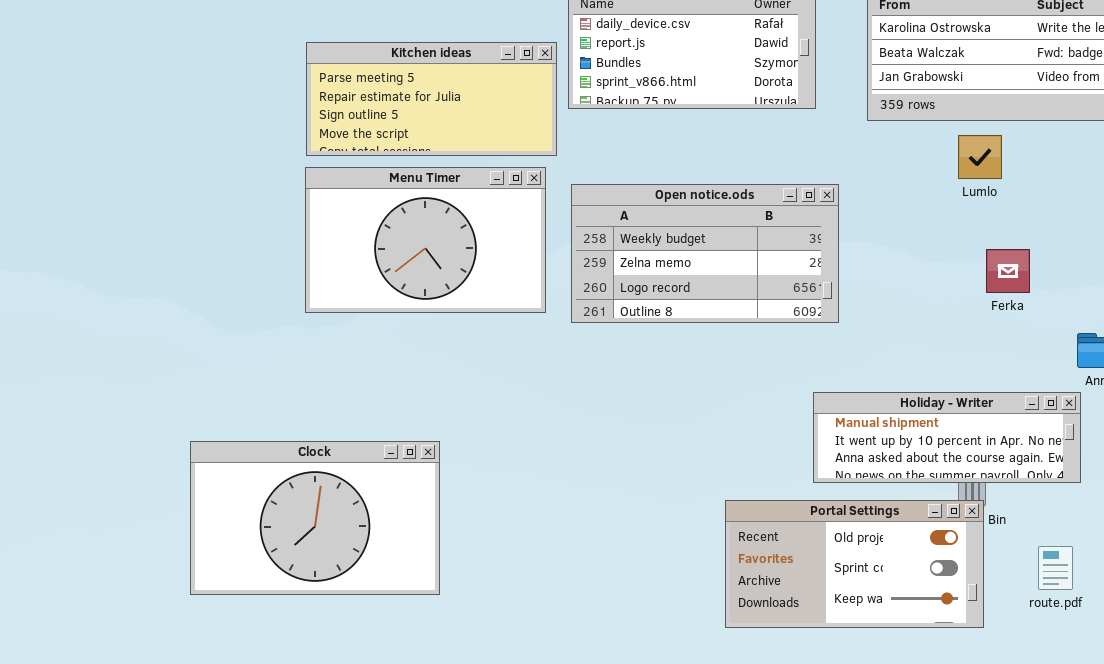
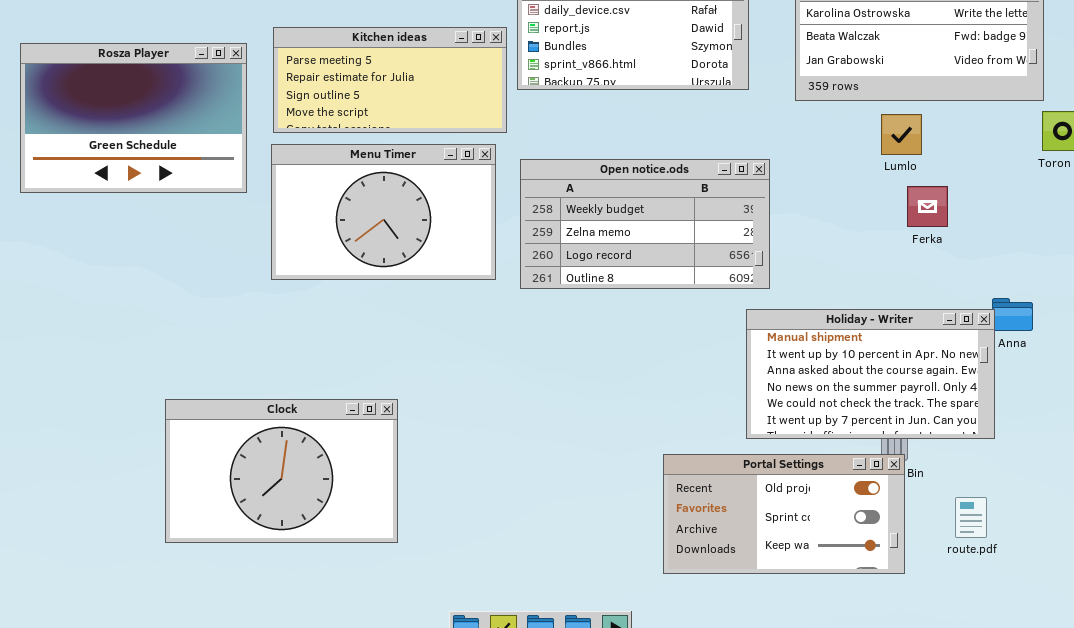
Rosza Player: none -> [20,43,247,193], opened
Ferka: [986,249,1030,293] -> [907,186,948,227], moved
Holiday - Writer: [813,392,1081,483] -> [746,309,995,439], resized

